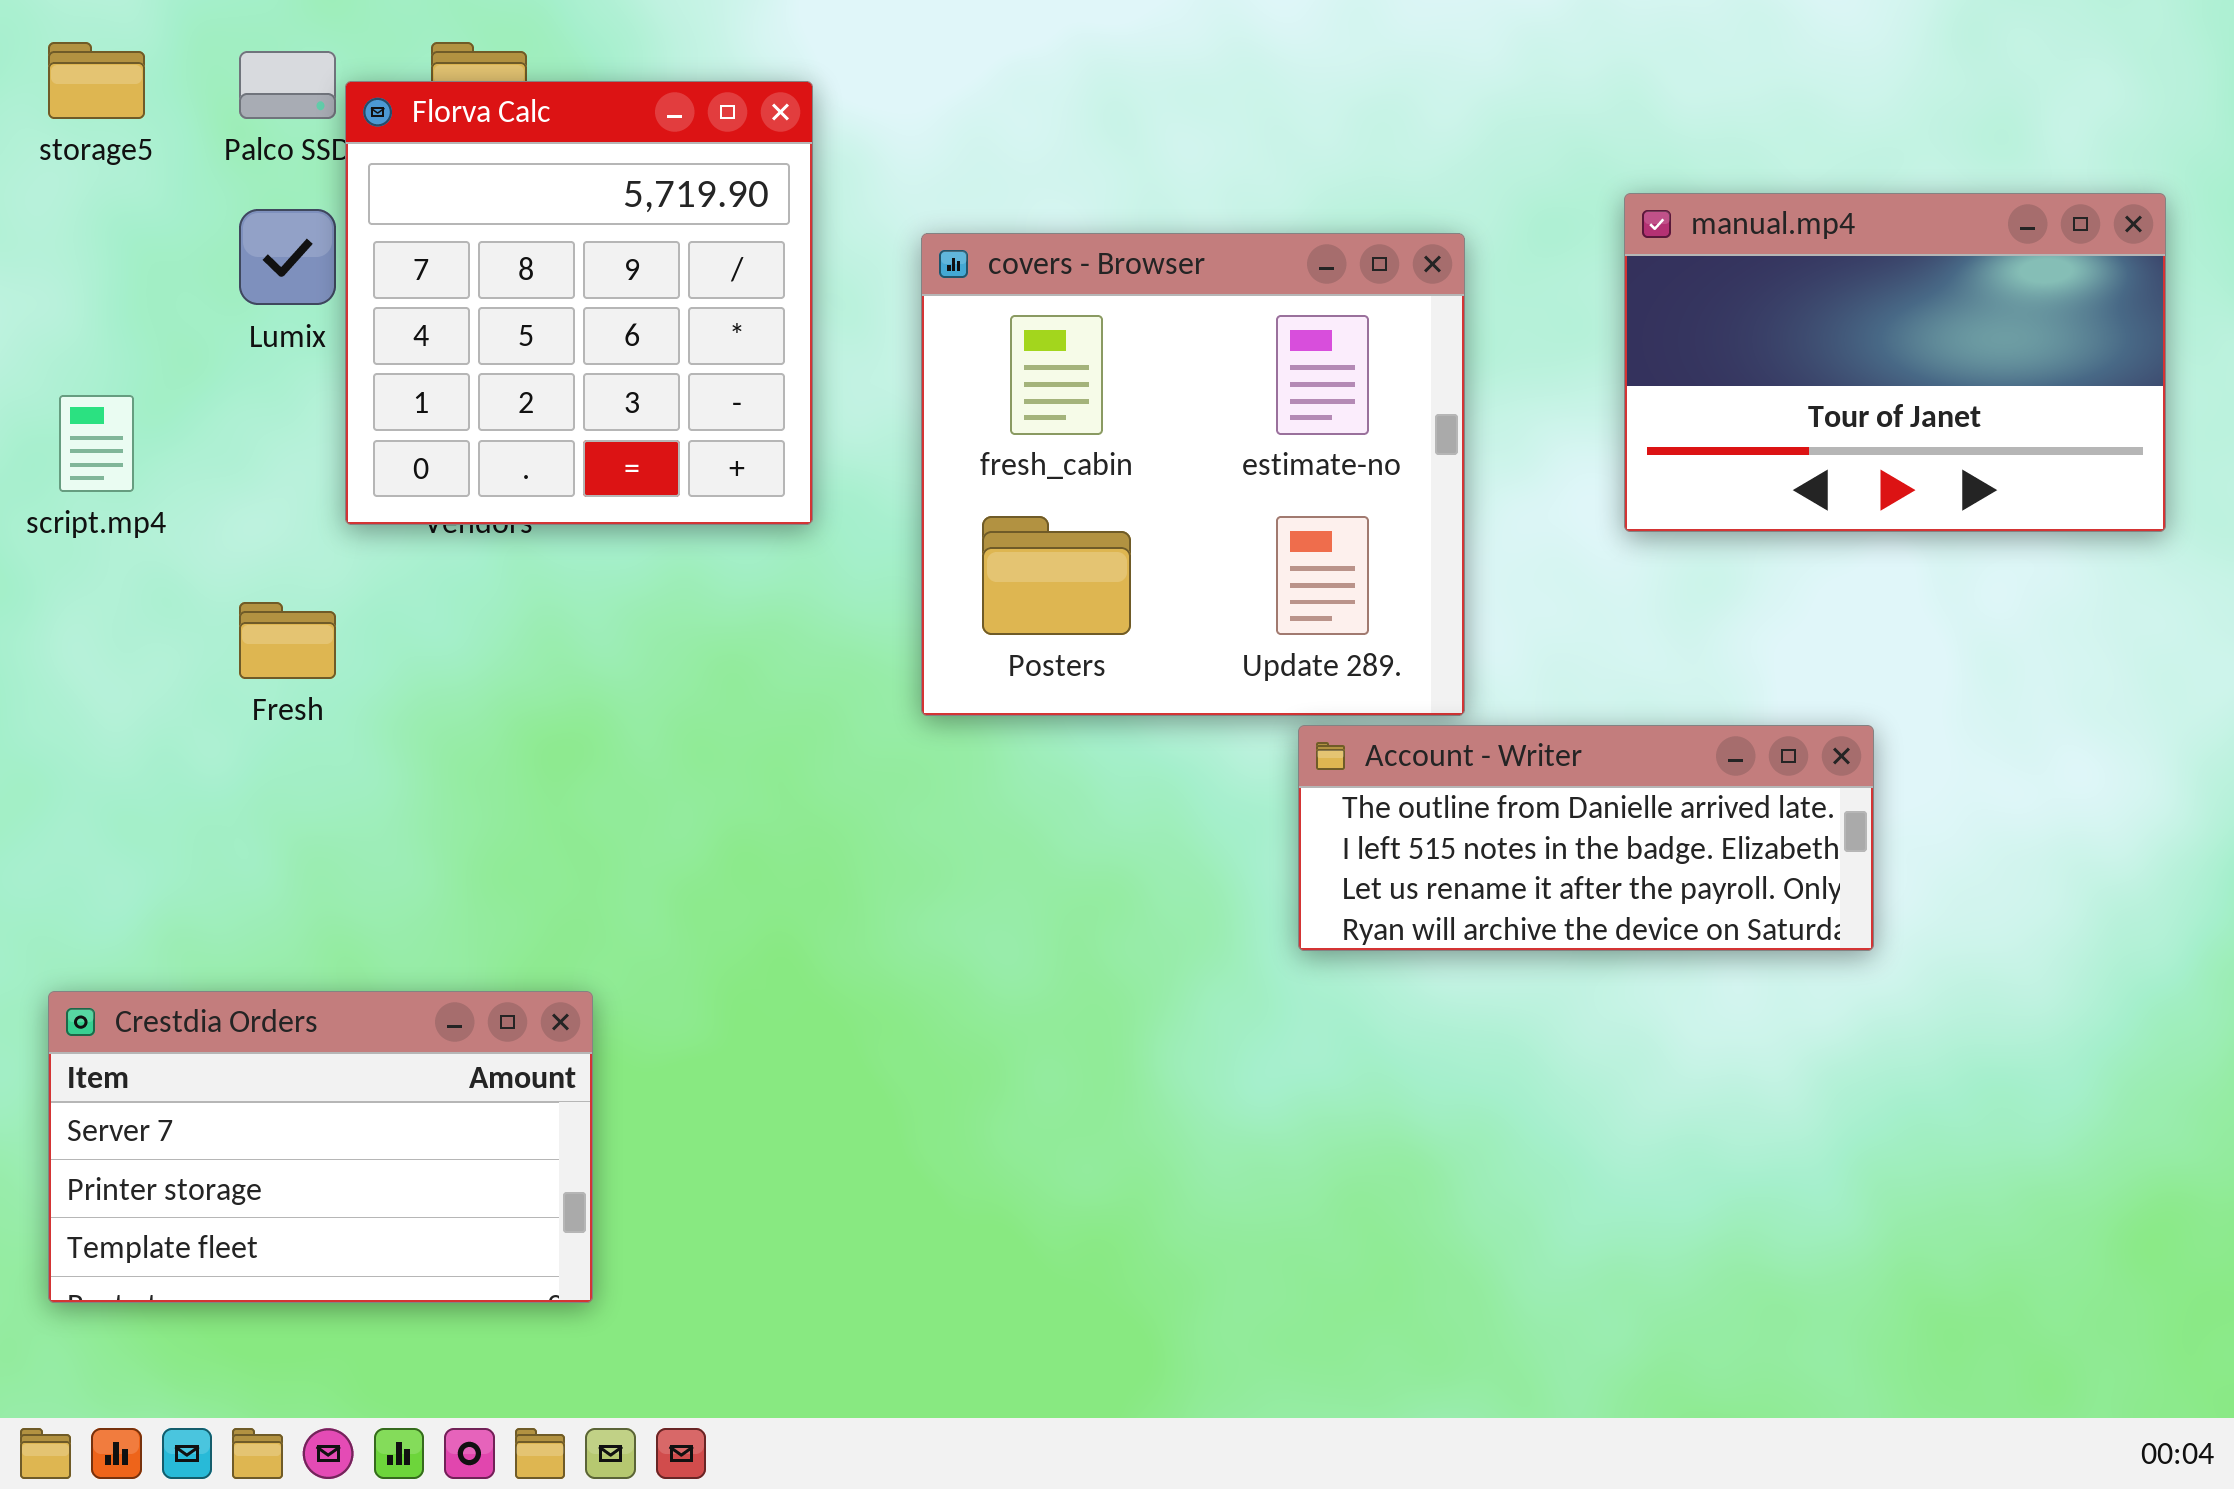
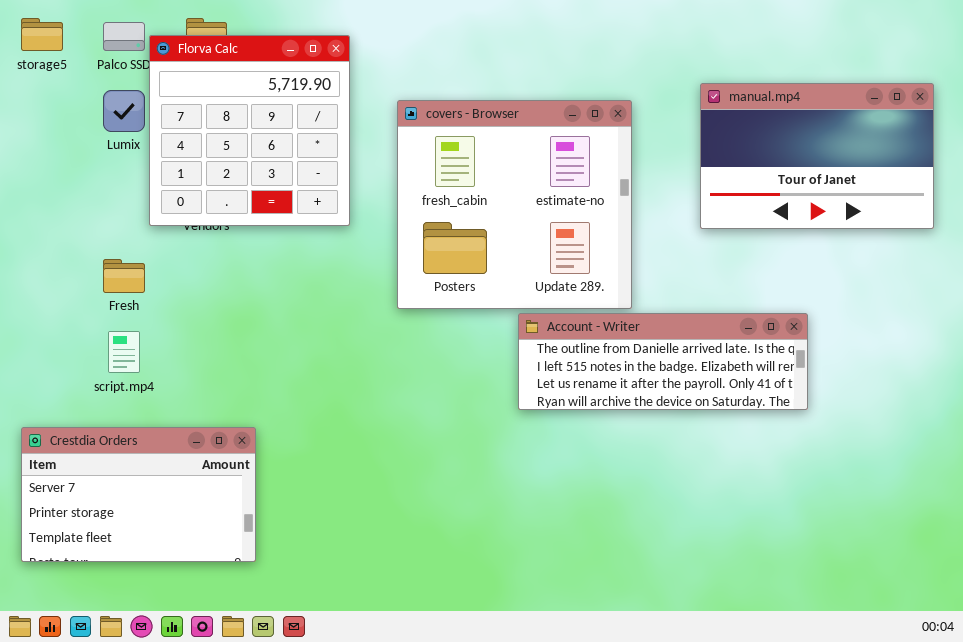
script.mp4: [59,395,134,492] -> [108,331,140,373], moved
Account - Writer: [1298,725,1874,951] -> [518,313,808,410], resized

